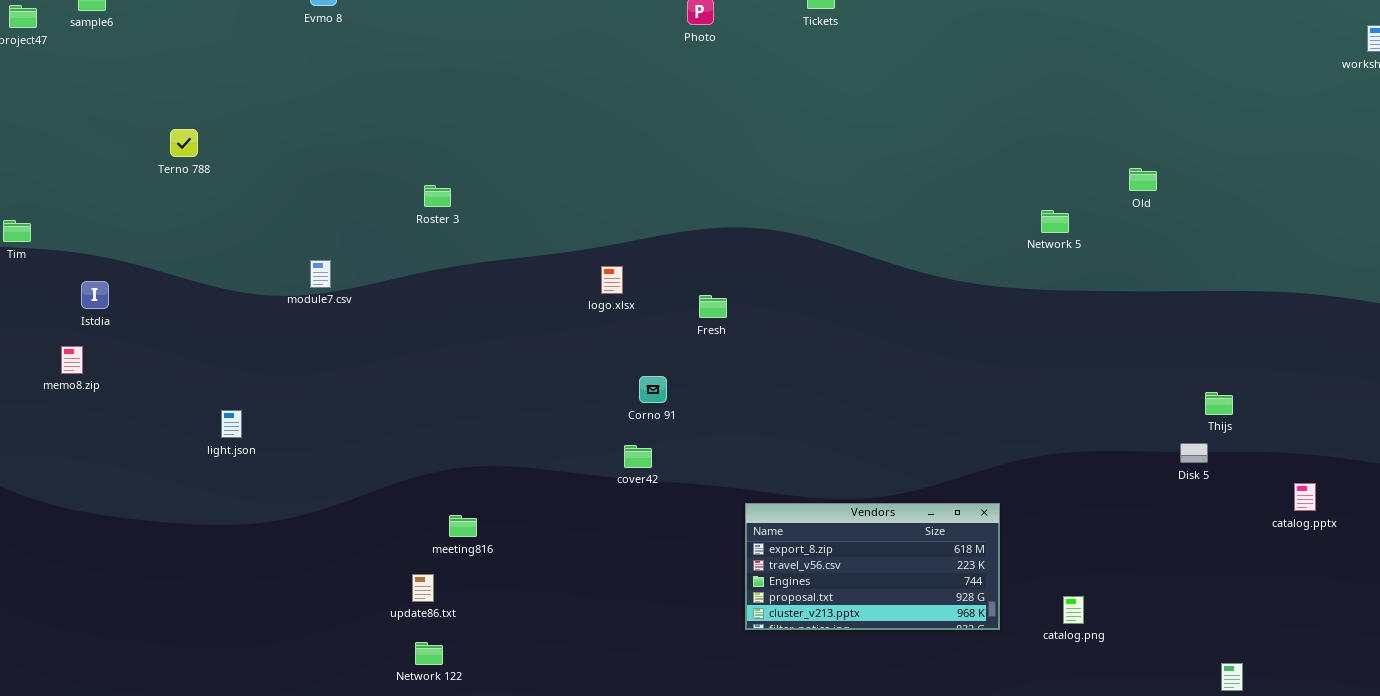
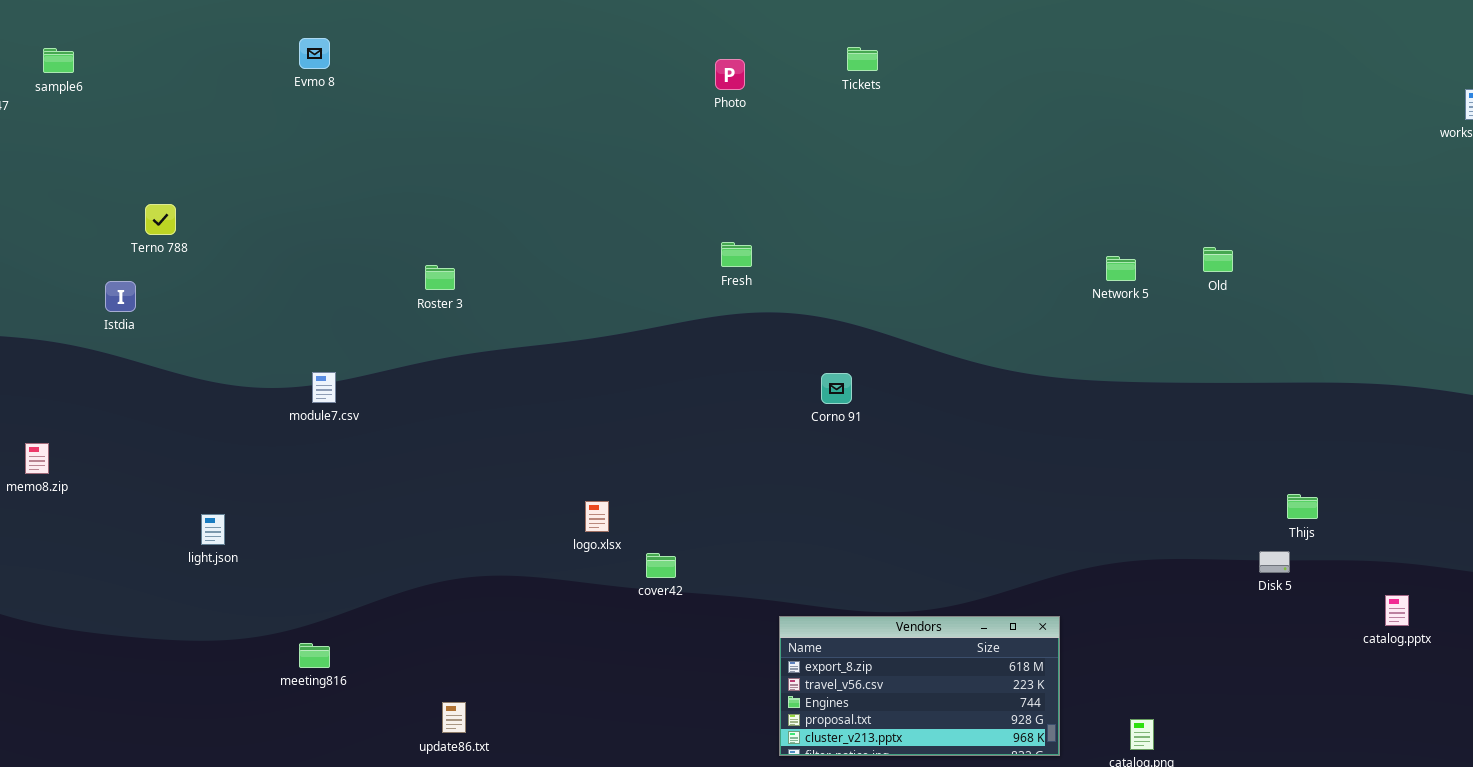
Network 5: [1041,210,1069,233] -> [1106,256,1136,281], moved
module7.csv: [310,260,331,288] -> [312,372,336,403], moved
logo.xlsx: [601,266,623,294] -> [585,501,609,532], moved
Istdia: [81,281,109,309] -> [105,281,136,312], moved
Fresh: [699,295,727,318] -> [721,242,752,267], moved
Corno 91: [639,376,667,403] -> [821,373,852,404], moved
meeting816: [449,515,477,537] -> [299,643,330,668], moved
update86.txt: [412,574,434,602] -> [442,702,466,733], moved

